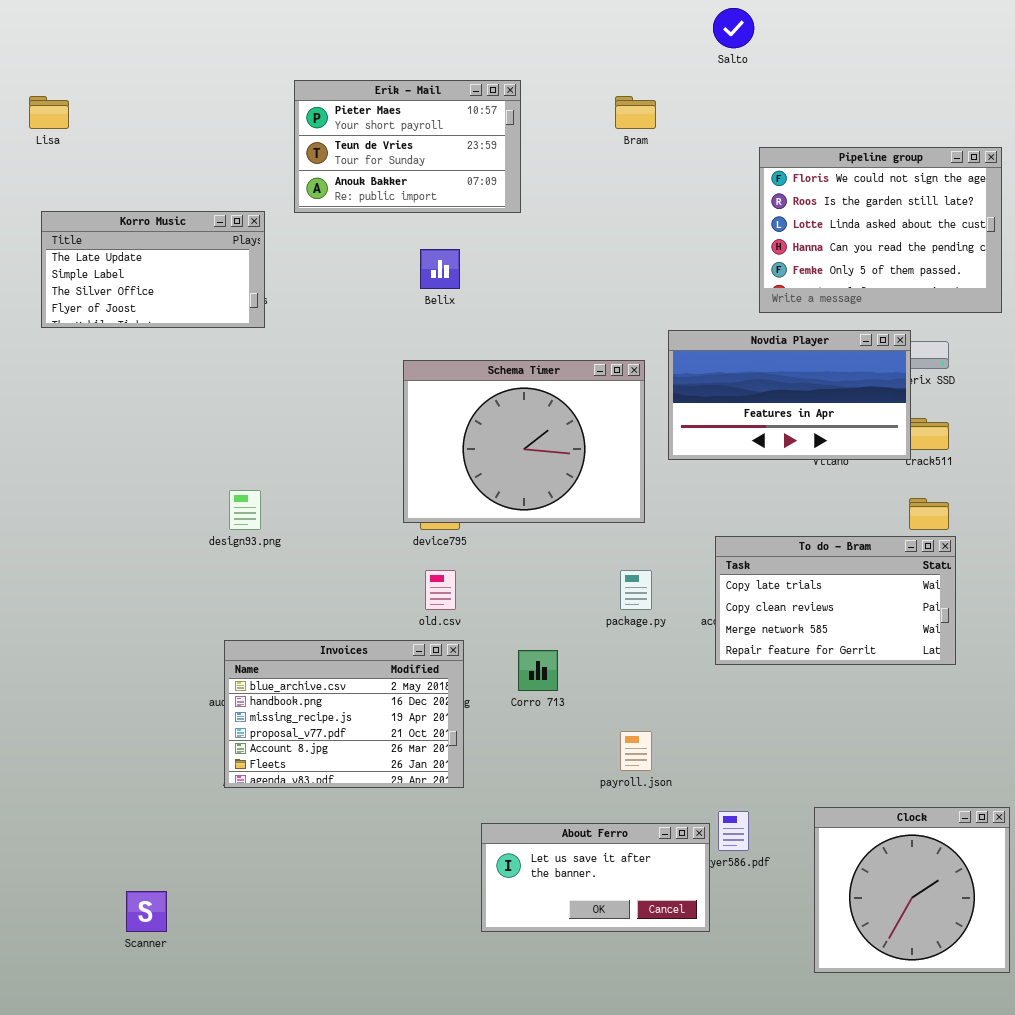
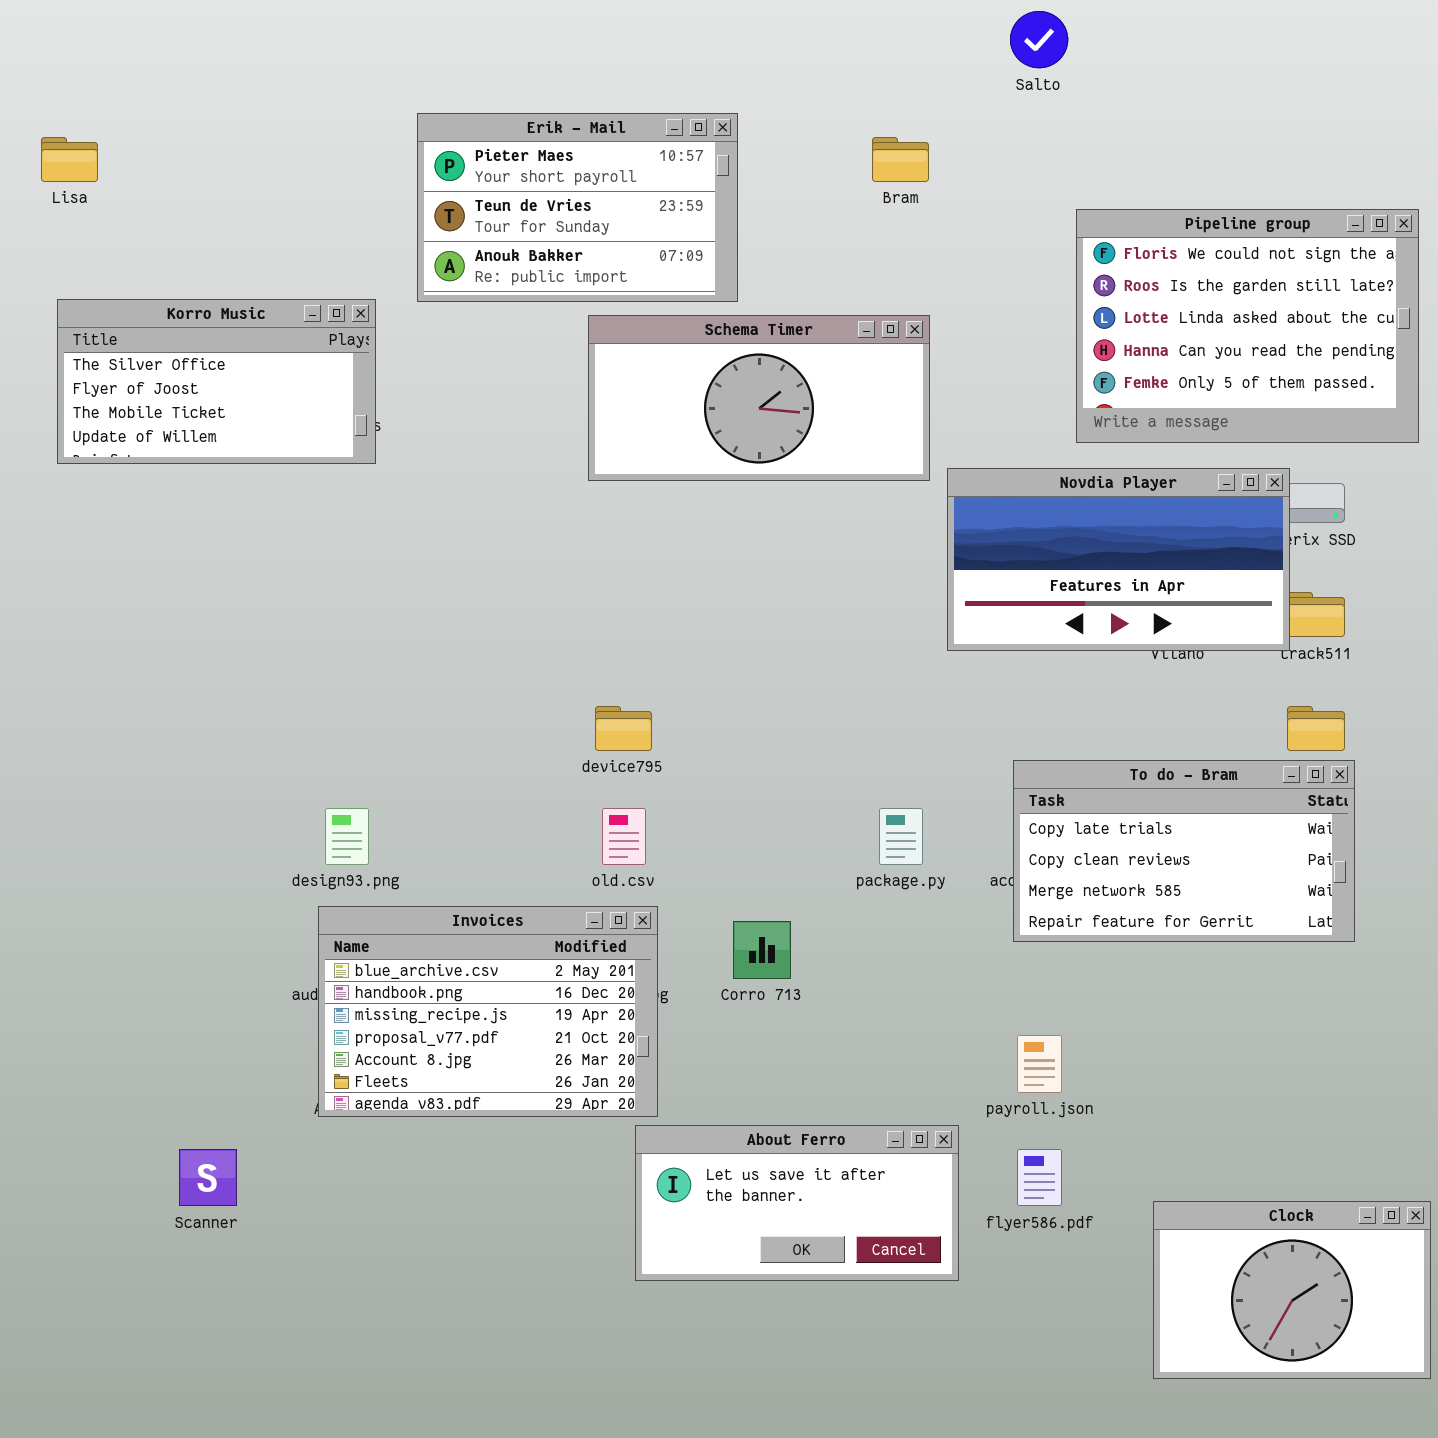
Korro Music: [41,211,265,328] -> [57,299,376,464], scrolled down 2 rows
Schema Timer: [403,360,645,523] -> [588,315,930,481], moved, resized
design93.png: [229,490,261,530] -> [325,808,369,865], moved
payroll.json: [620,731,652,771] -> [1017,1035,1062,1093], moved
Clock: [814,807,1010,973] -> [1153,1201,1431,1379], resized
About Ferro: [481,823,710,932] -> [635,1125,959,1281], moved
Scanner: [126,891,167,932] -> [179,1149,237,1206], moved

